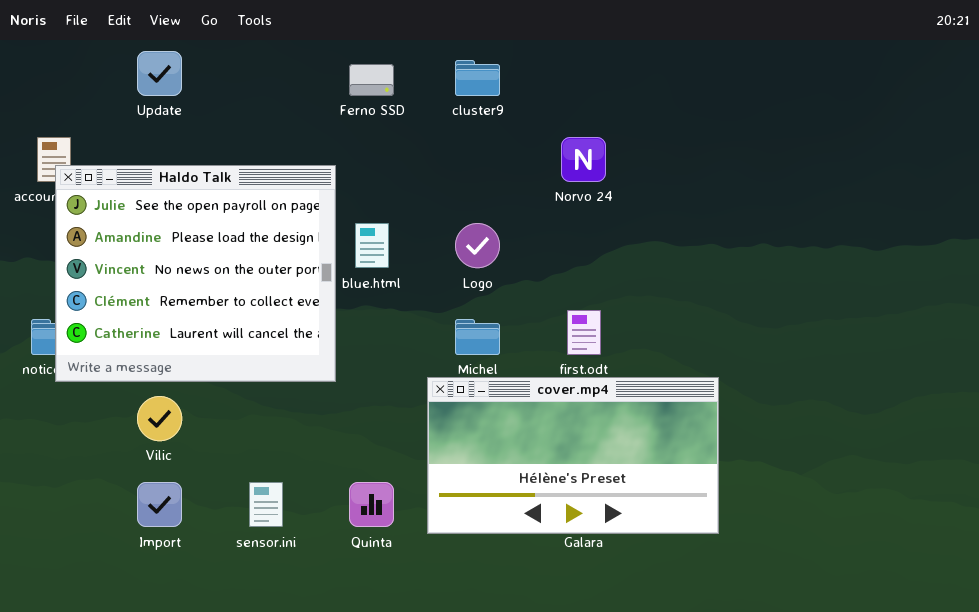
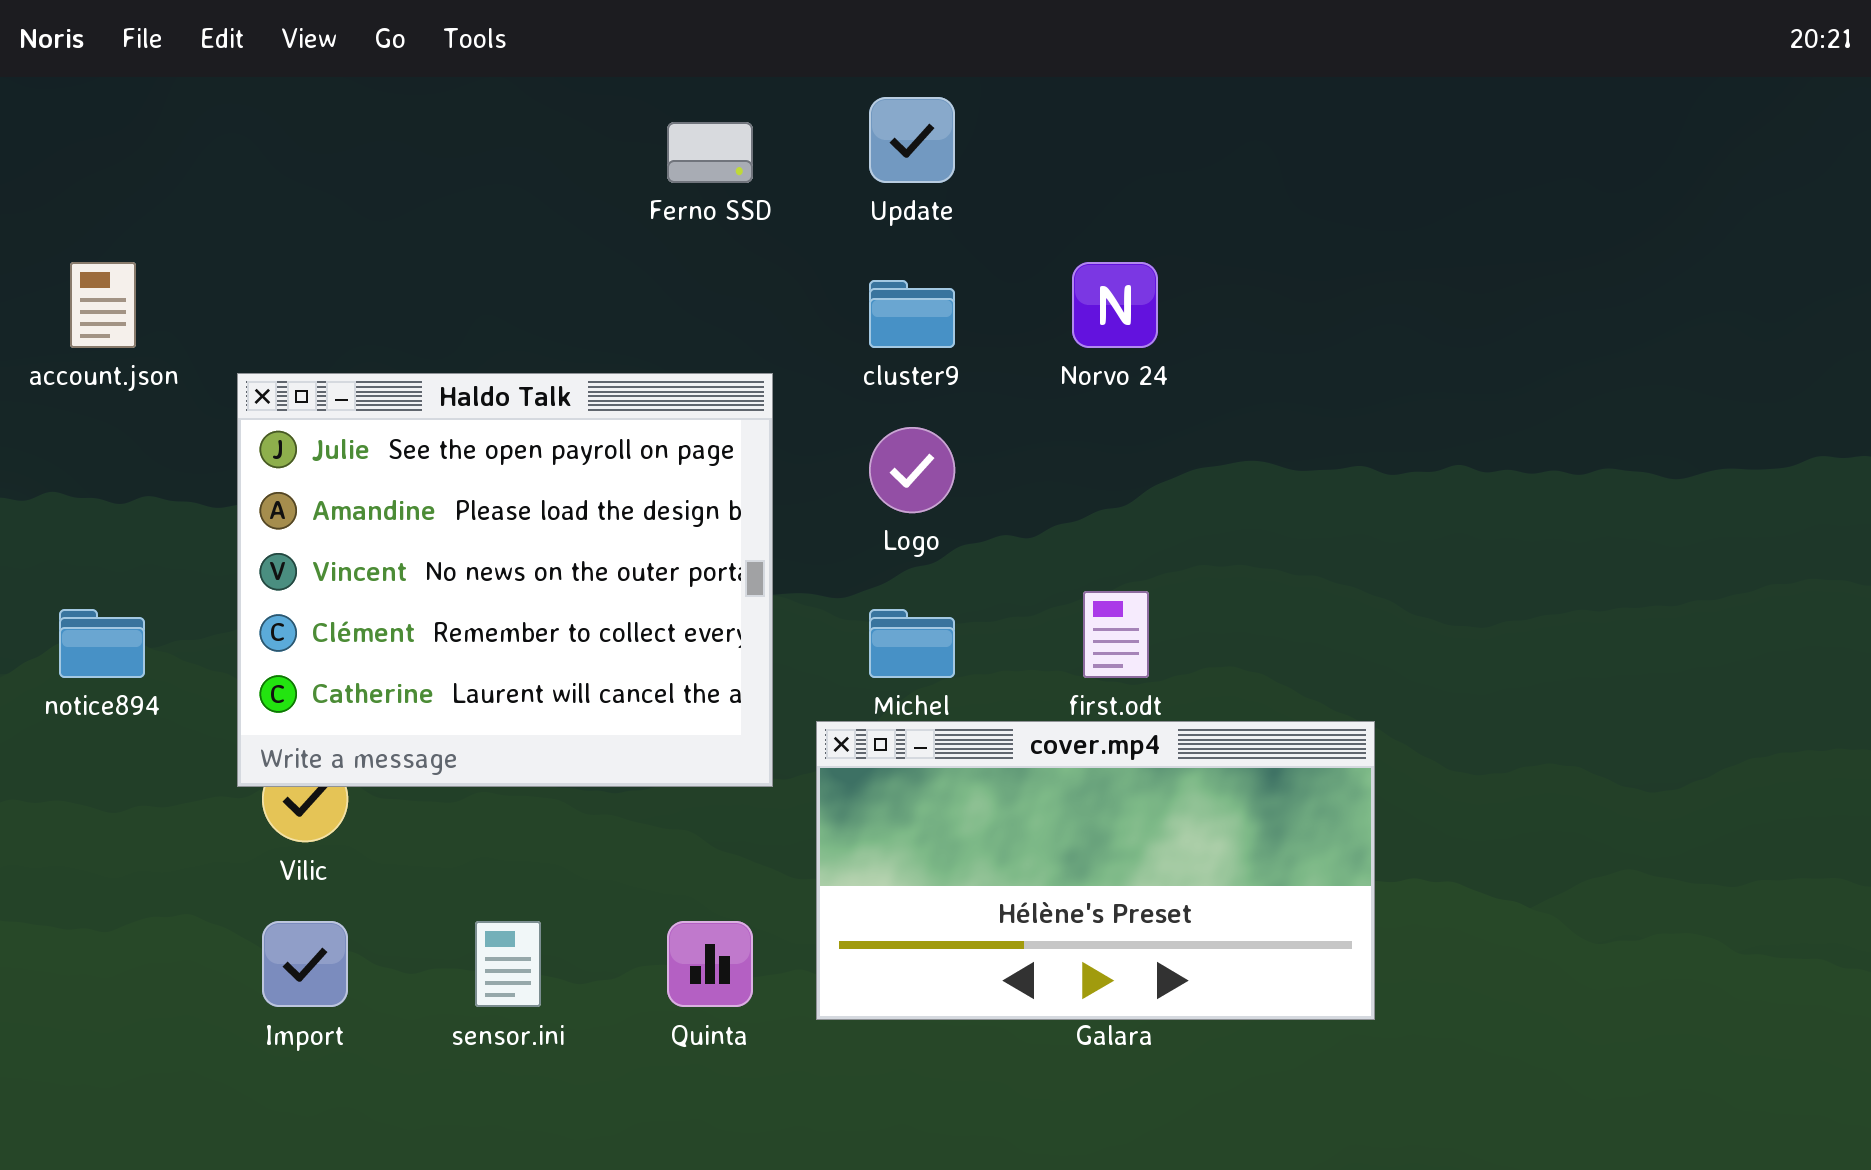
Update: [137,51,182,96] -> [869,97,955,183], moved
cluster9: [455,60,500,96] -> [869,280,955,348], moved
Haldo Talk: [55,165,336,382] -> [237,373,773,787], moved

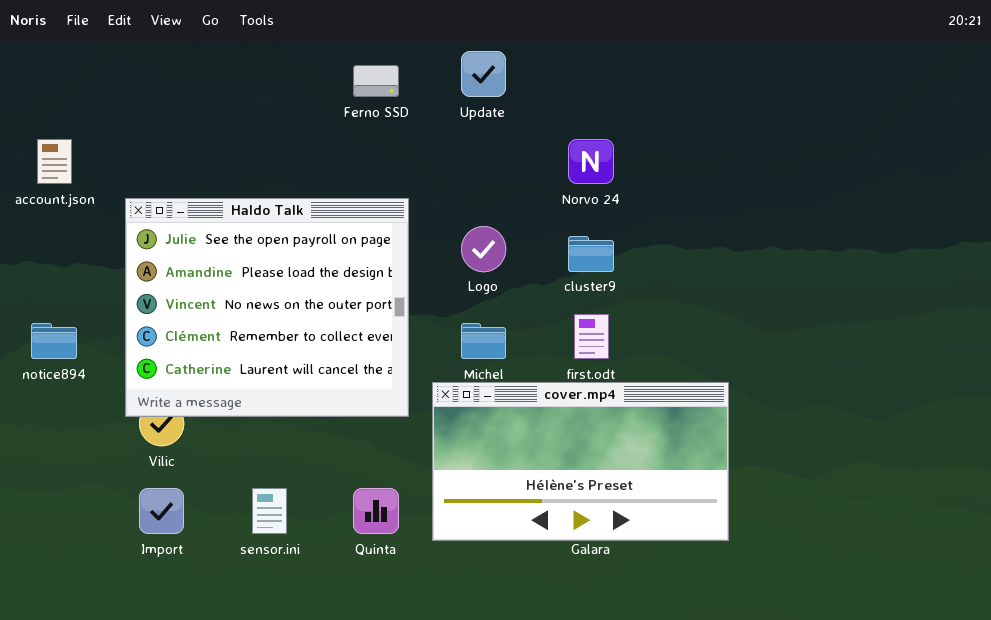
cluster9: [869,280,955,348] -> [568,236,614,272], moved

